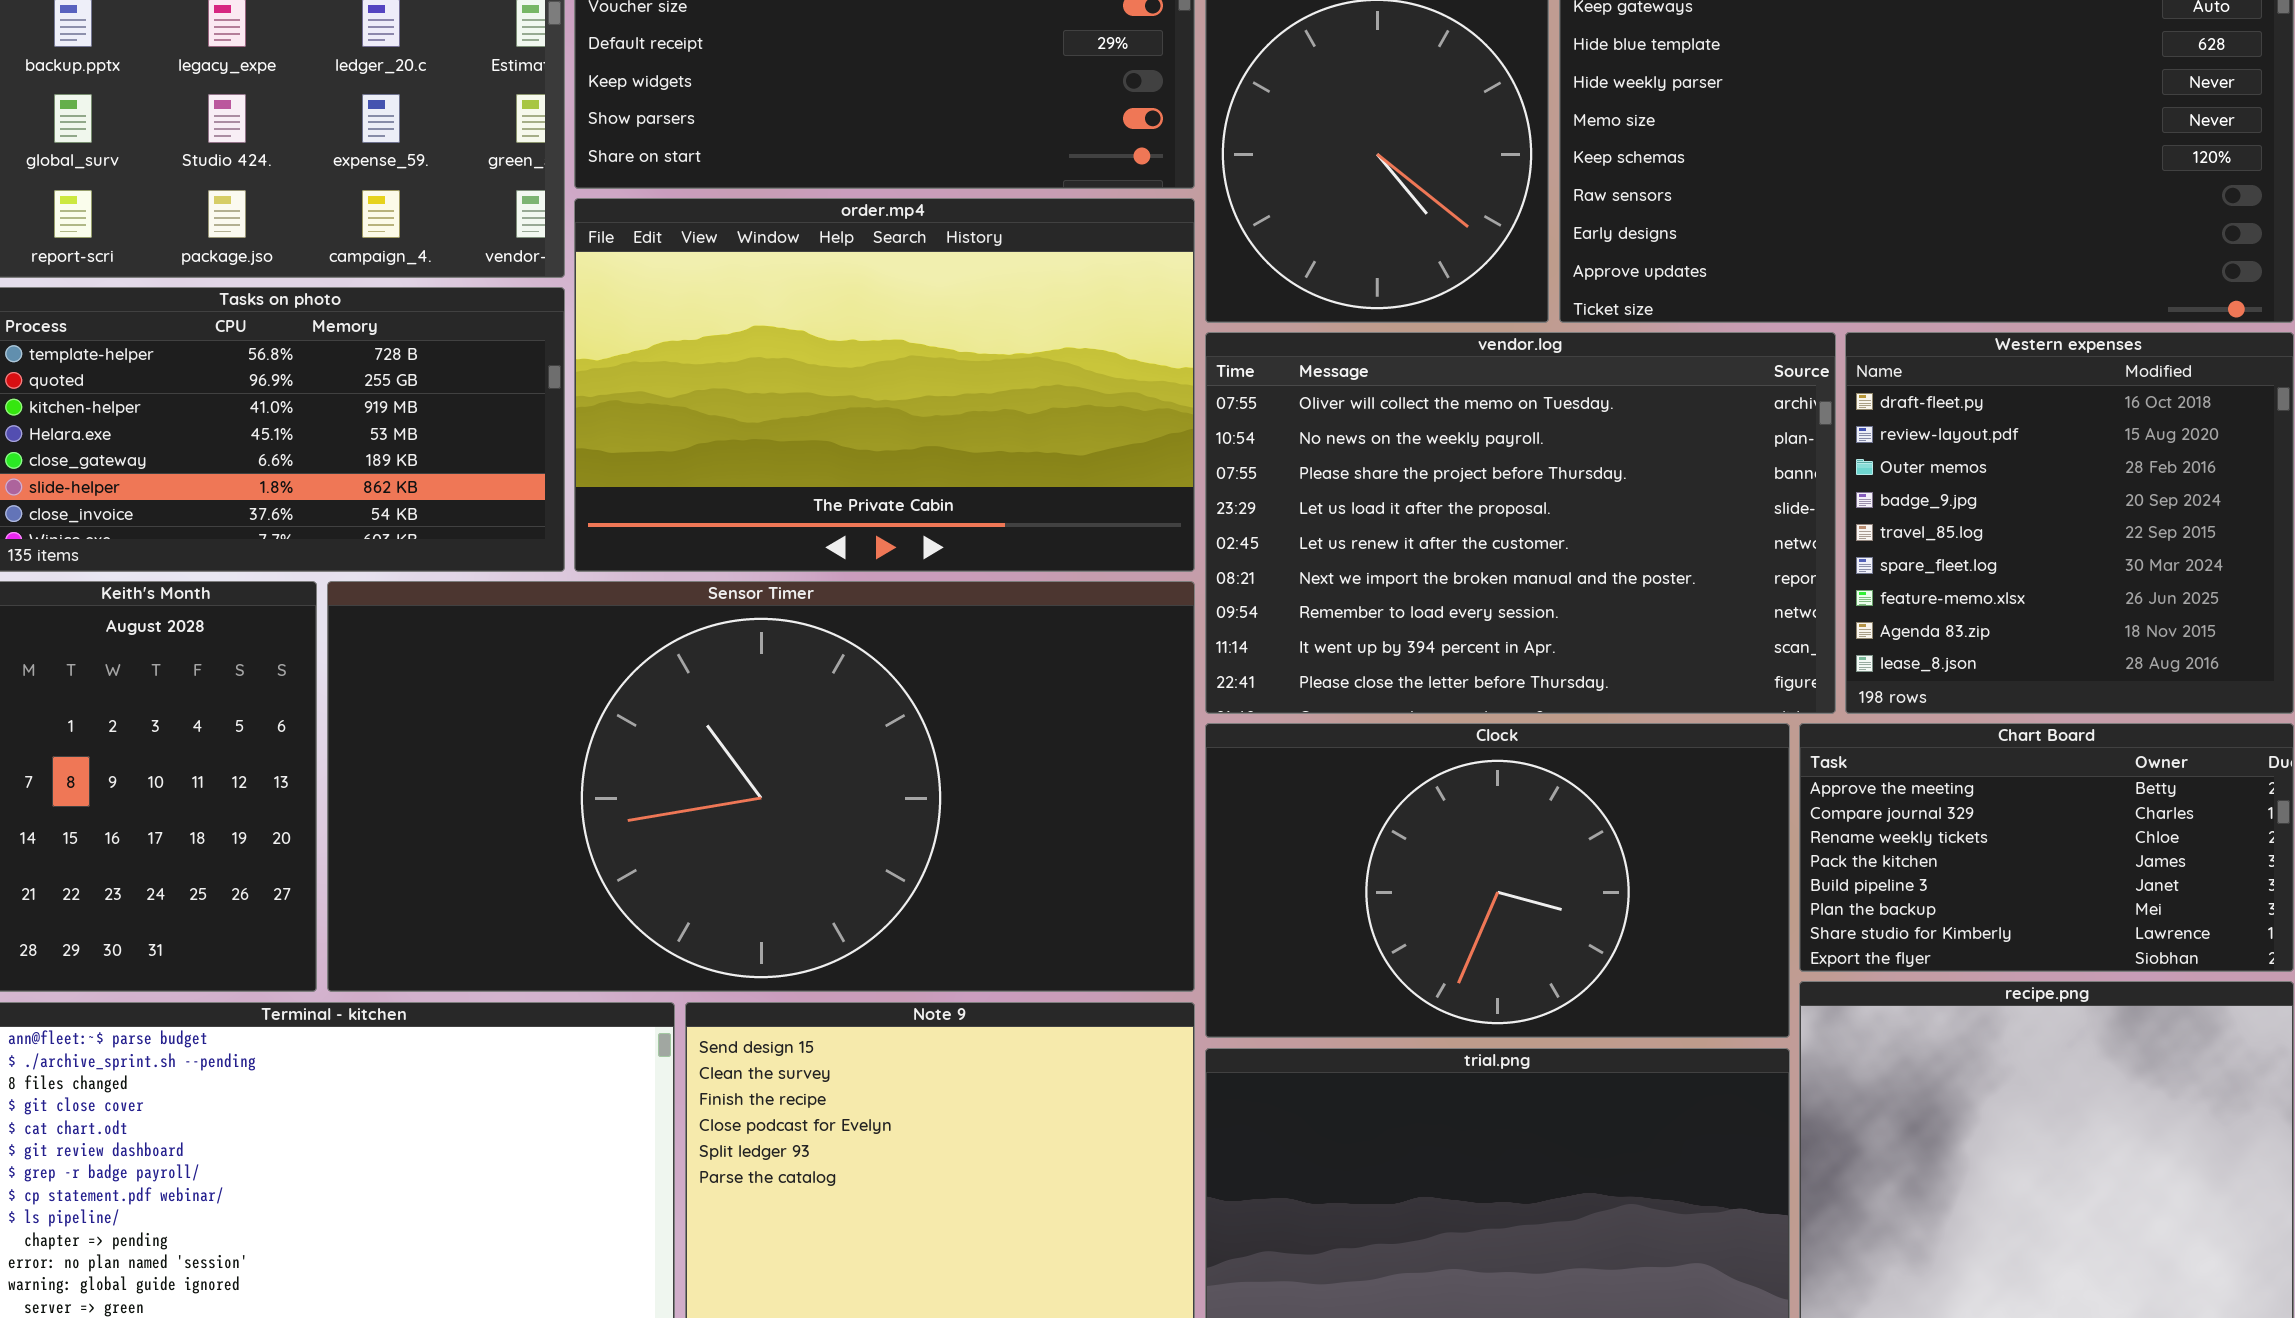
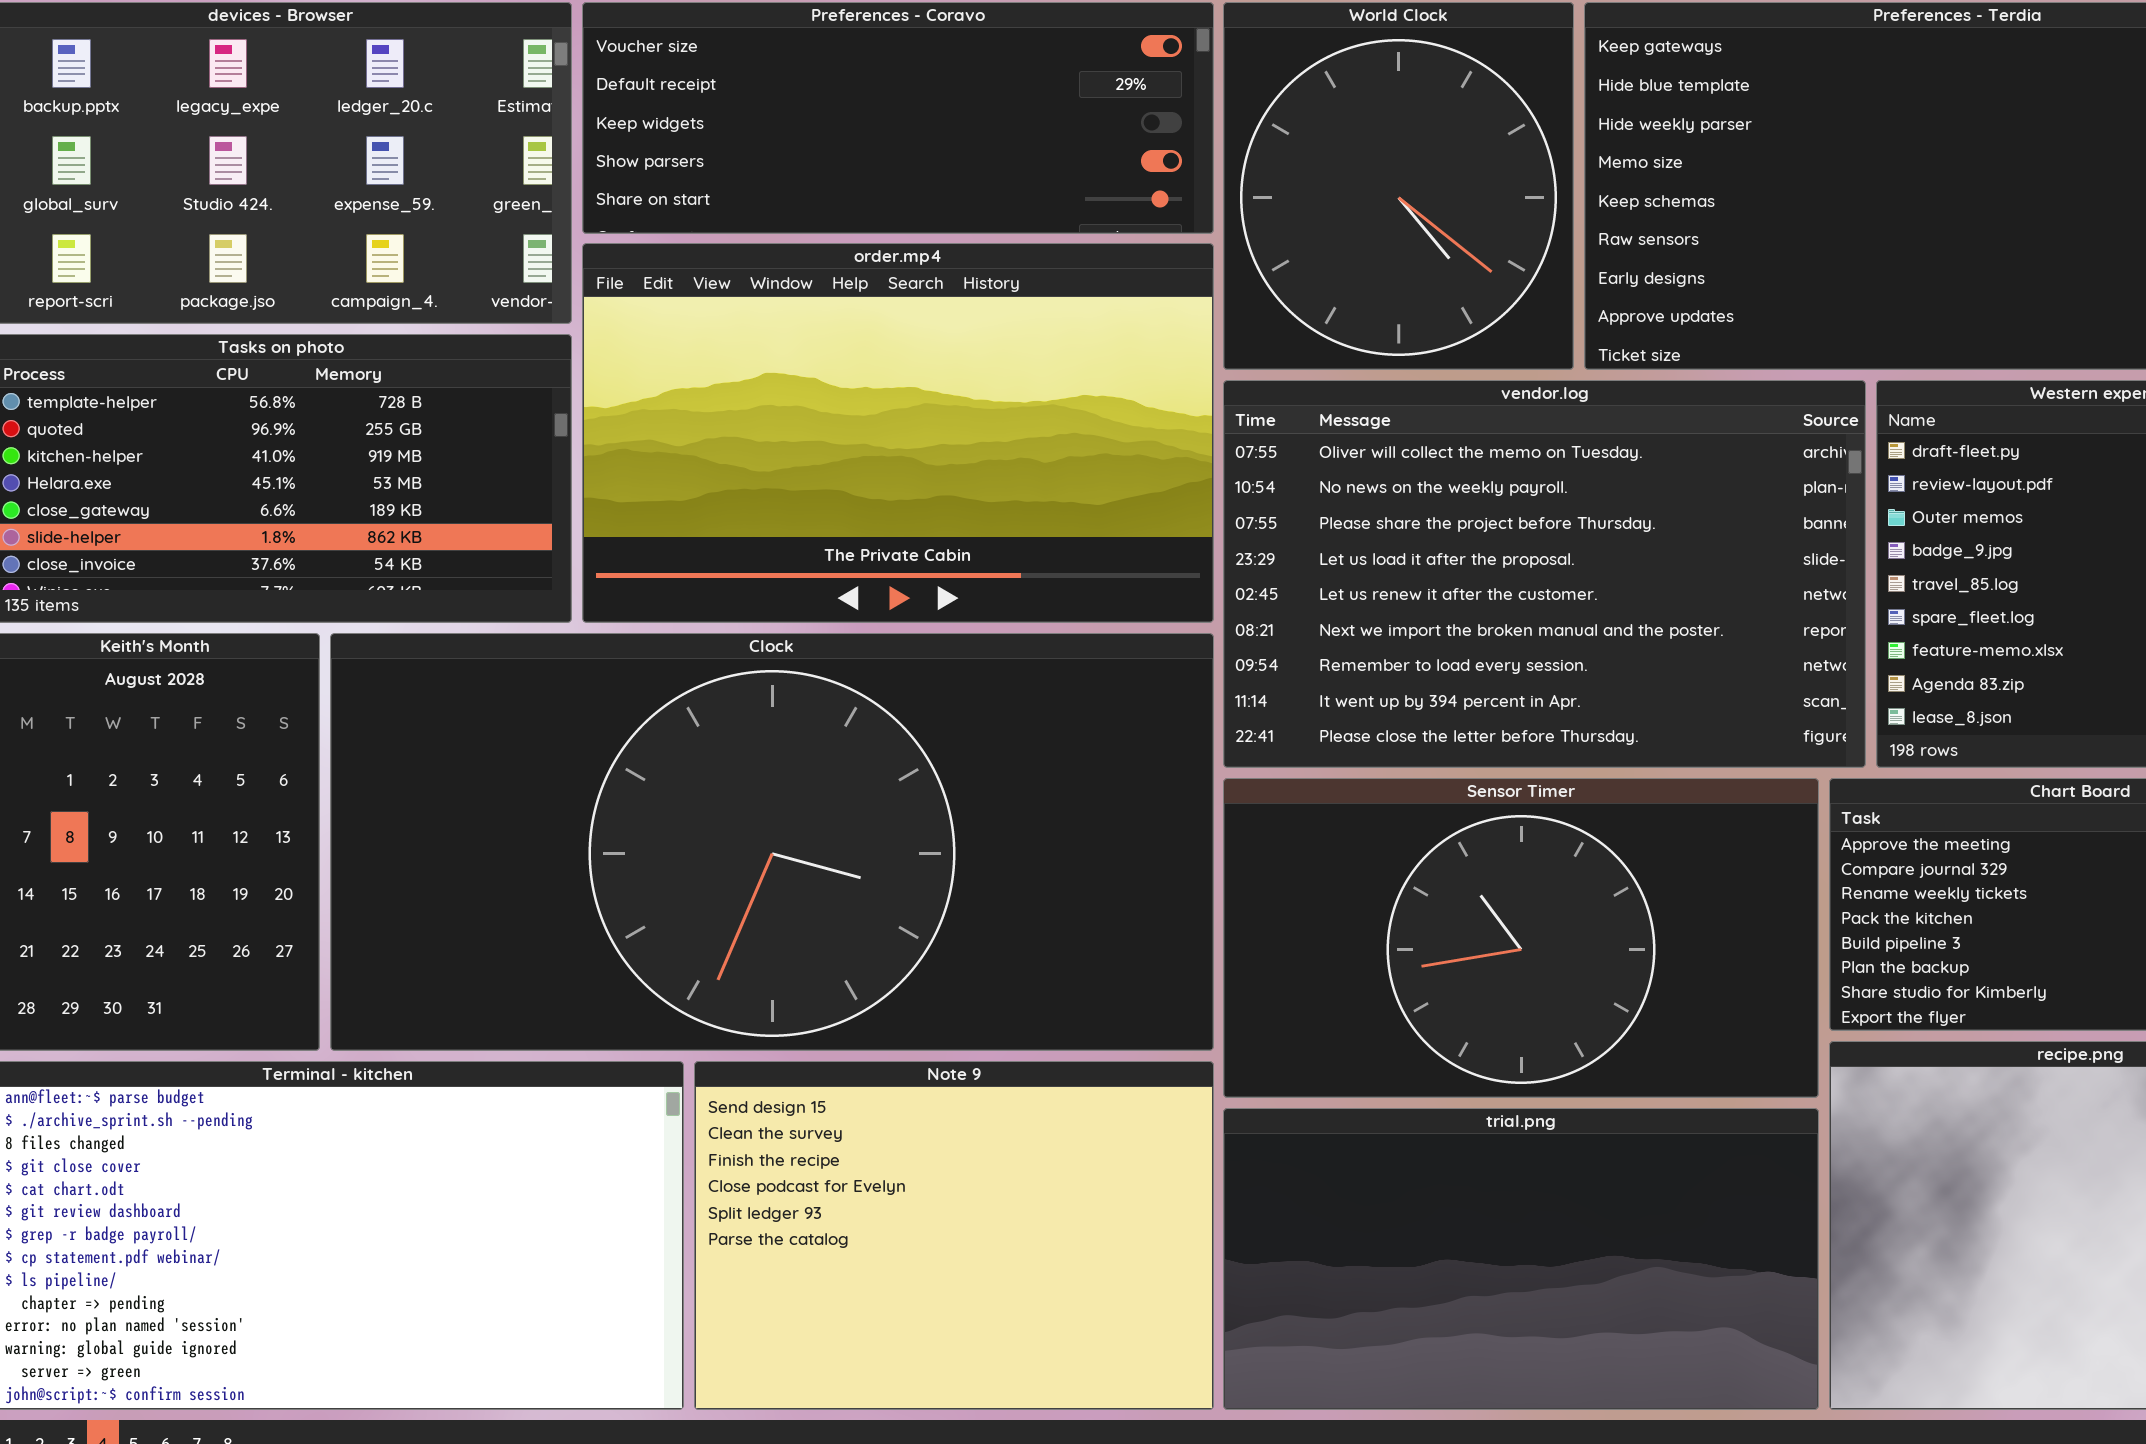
Sensor Timer: [327,581,1195,992] -> [1223,778,1819,1098], moved, resized
Clock: [1205,723,1790,1038] -> [330,633,1214,1051], moved, resized

